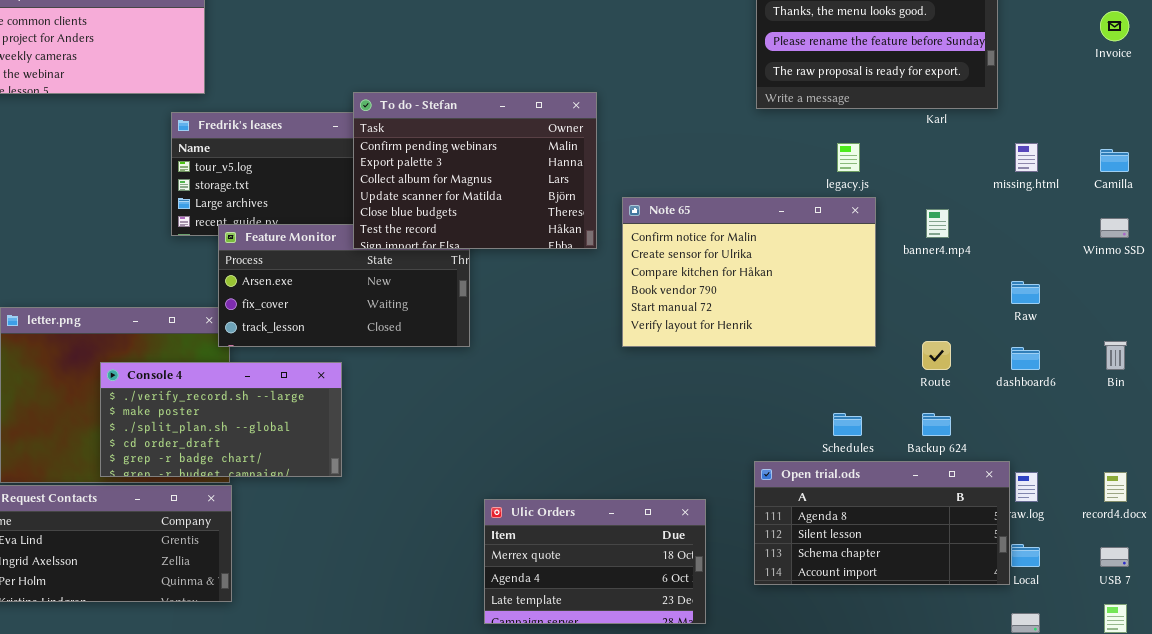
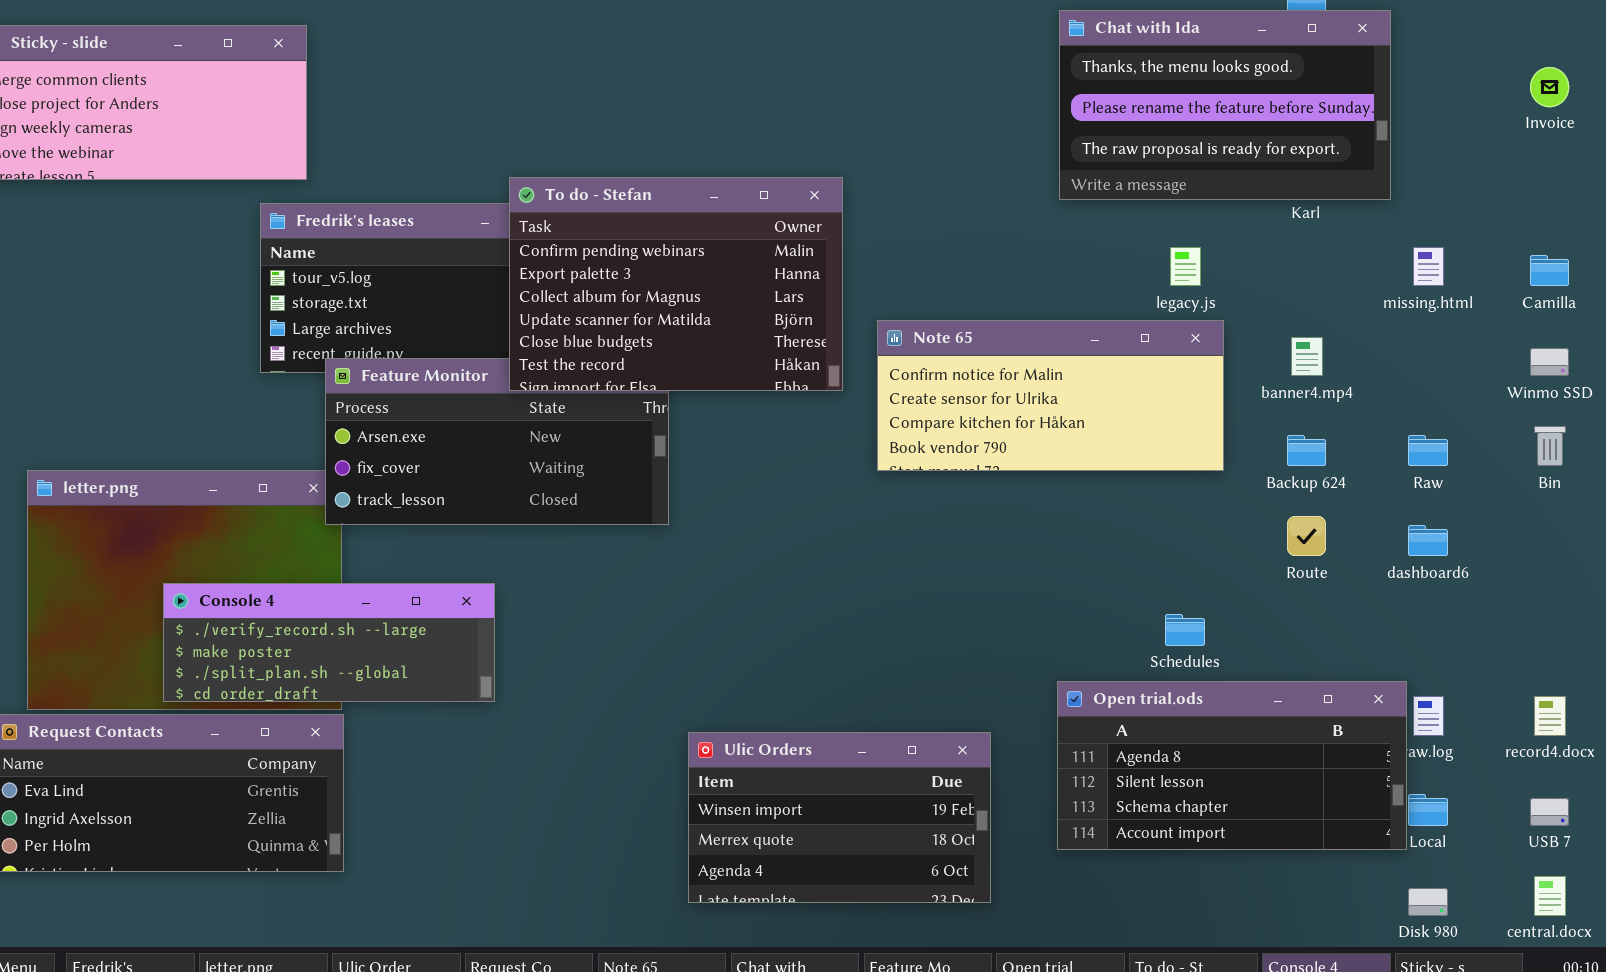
Note 65: [622,197,876,347] -> [877,320,1224,471], resized
Bin: [1104,341,1127,370] -> [1534,426,1566,466], moved
Console 4: [100,362,342,477] -> [163,583,495,702], resized
Backup 624: [922,413,951,436] -> [1287,435,1326,466], moved
Ulic Orders: [484,499,706,624] -> [688,732,991,903], scrolled up 1 row

